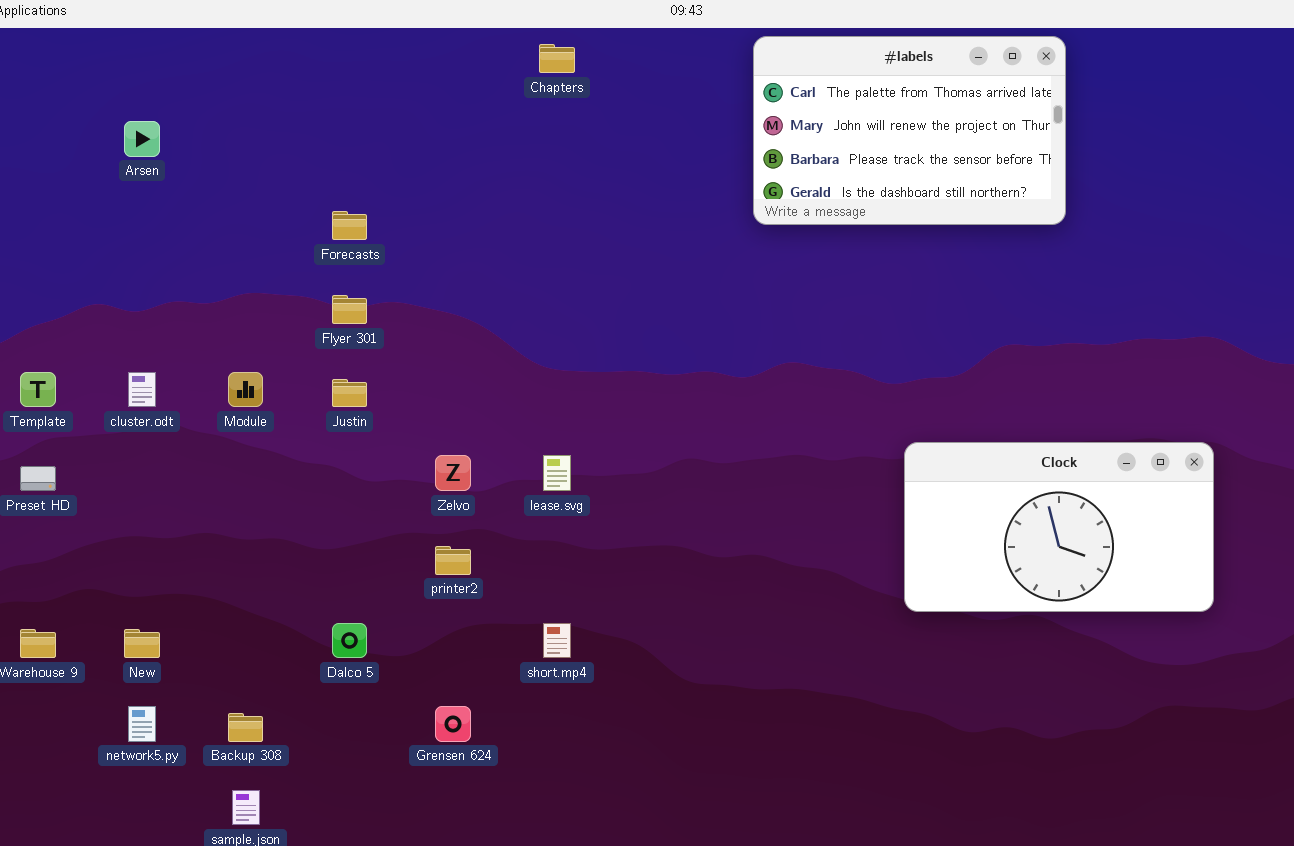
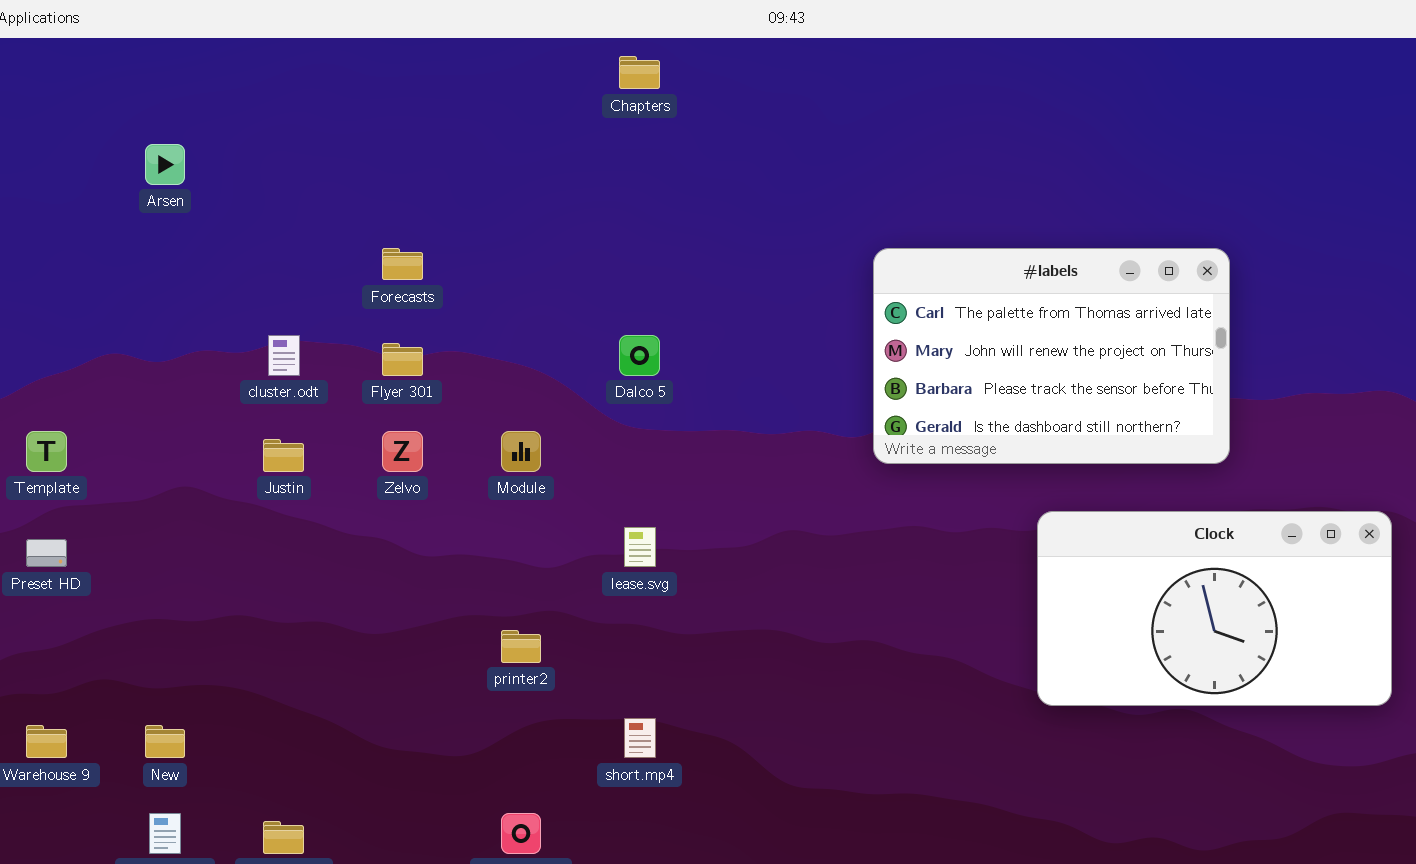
#labels: [753,36,1066,225] -> [873,248,1230,464], moved
cluster.odt: [128,372,156,407] -> [268,335,300,376], moved
Module: [228,372,263,407] -> [501,431,541,472], moved
Justin: [332,379,367,407] -> [263,439,304,472], moved
Zelvo: [435,455,471,491] -> [382,431,423,472], moved
Dalco 5: [332,623,367,658] -> [619,335,660,376], moved

